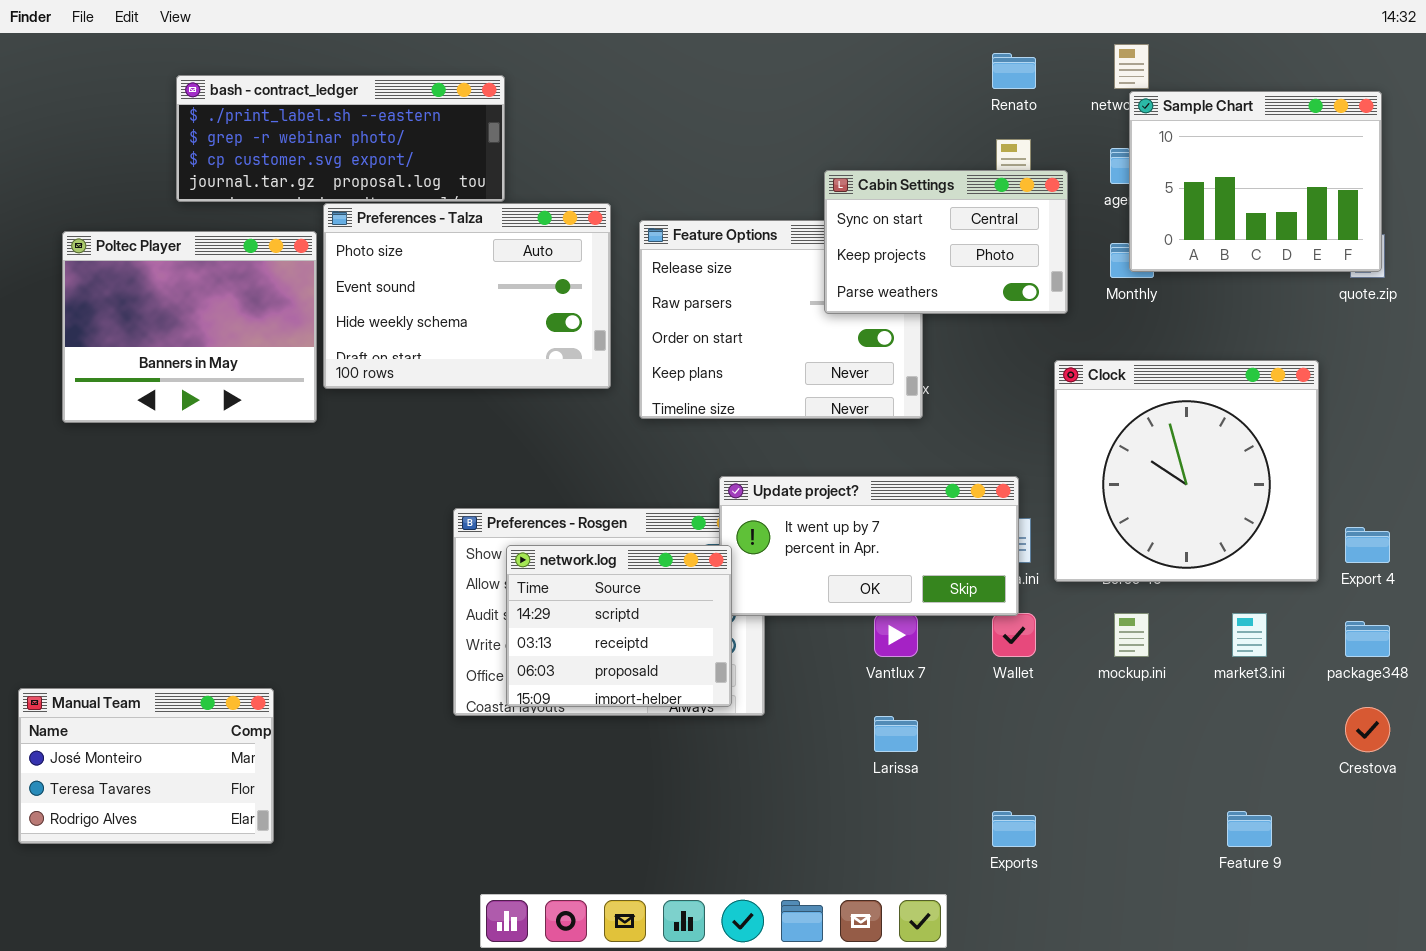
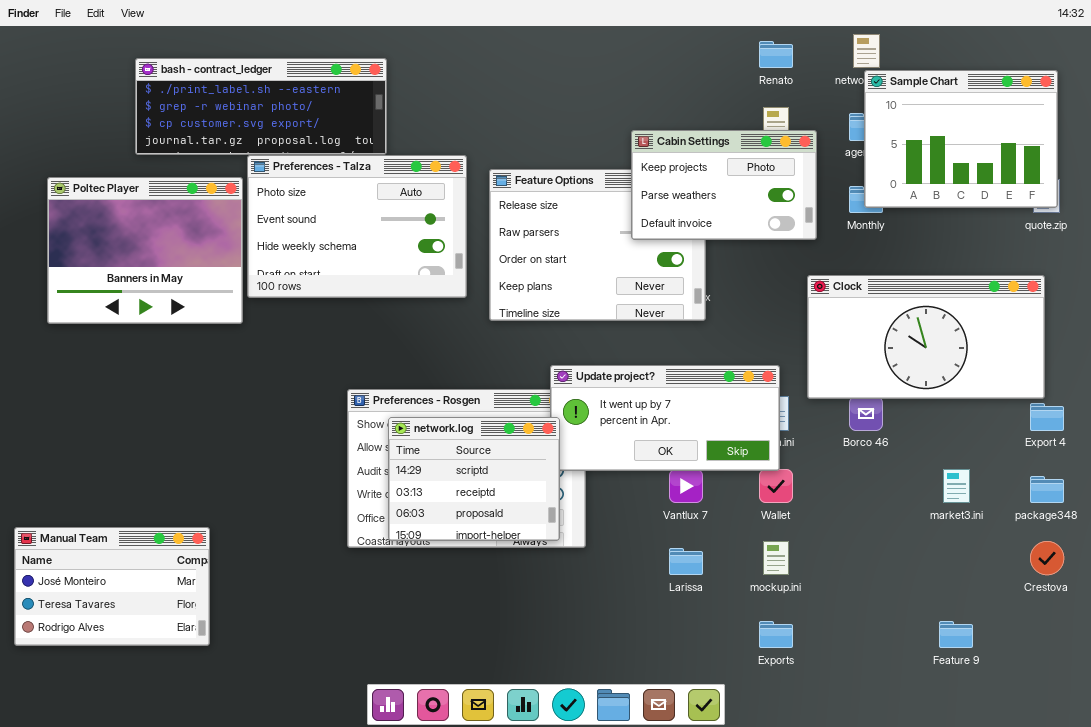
Cabin Settings: [824,170,1068,314] -> [631,130,817,240], scrolled down 1 row
Clock: [1054,360,1319,582] -> [807,275,1045,399], resized
mockup.ini: [1114,613,1149,657] -> [763,541,789,575], moved

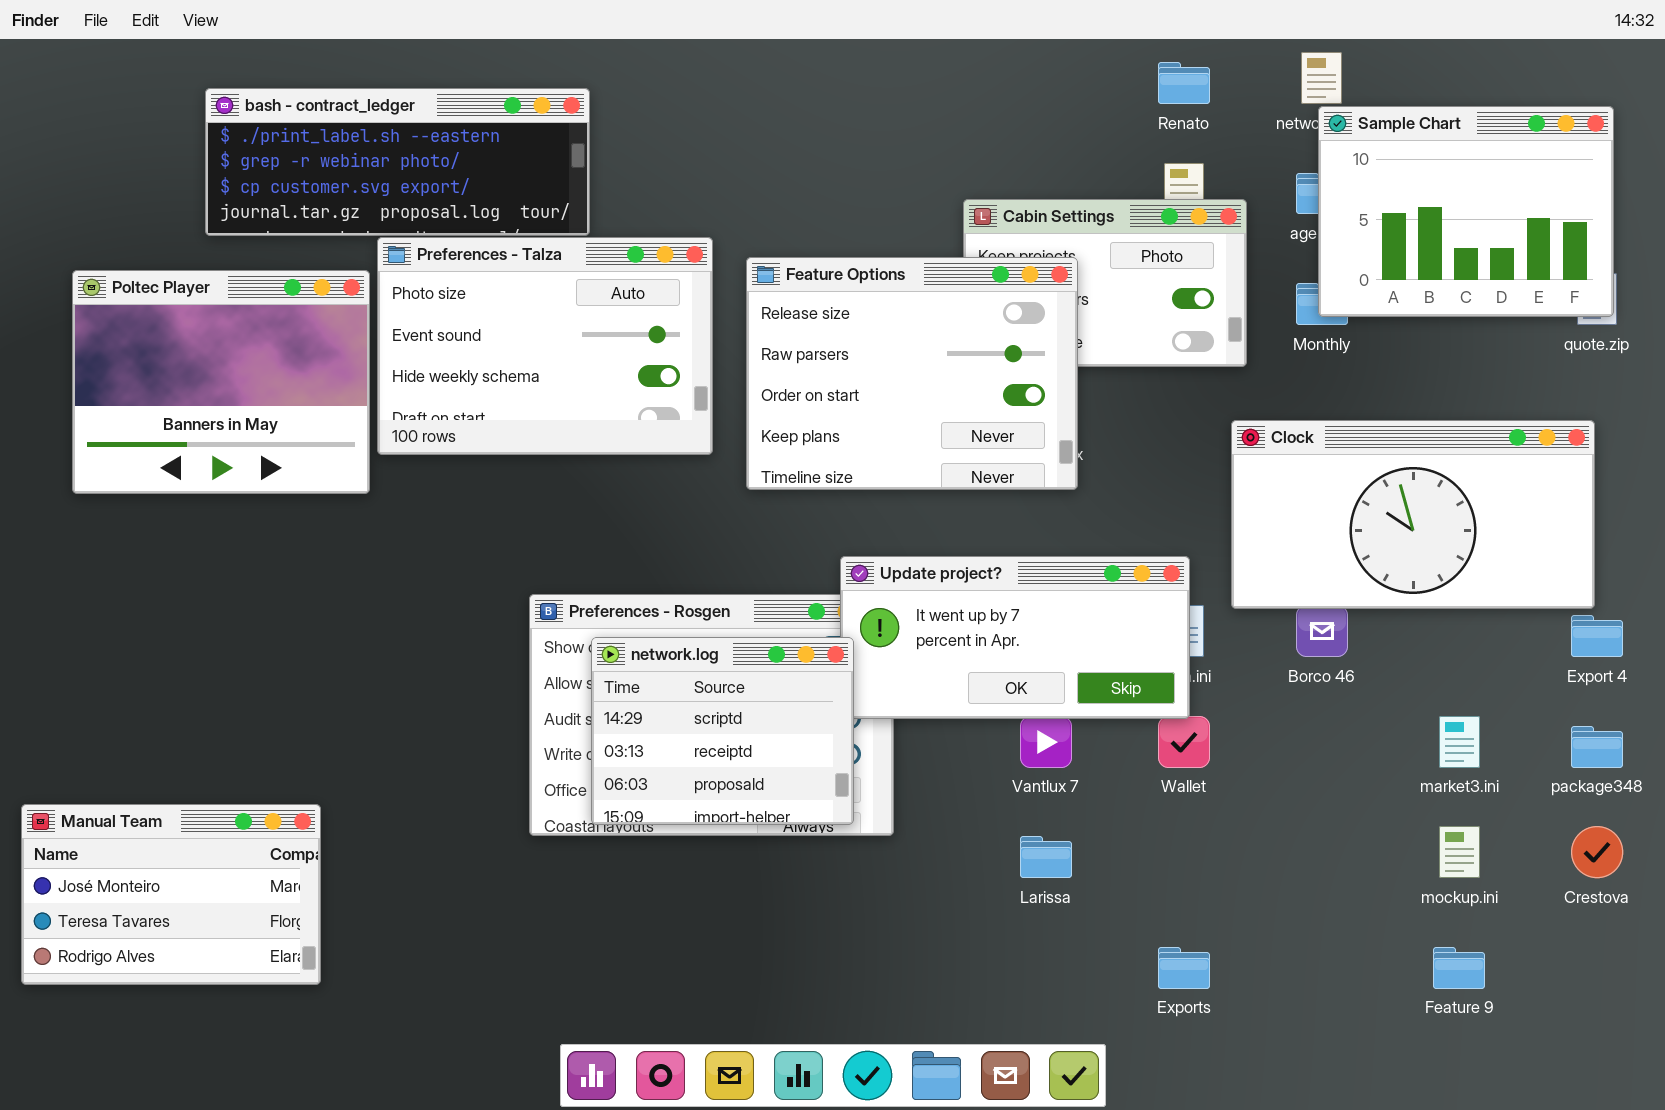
Feature Options: [489,169,706,321] -> [746,257,1078,490], raised
mockup.ini: [763,541,789,575] -> [1439,826,1480,878], moved

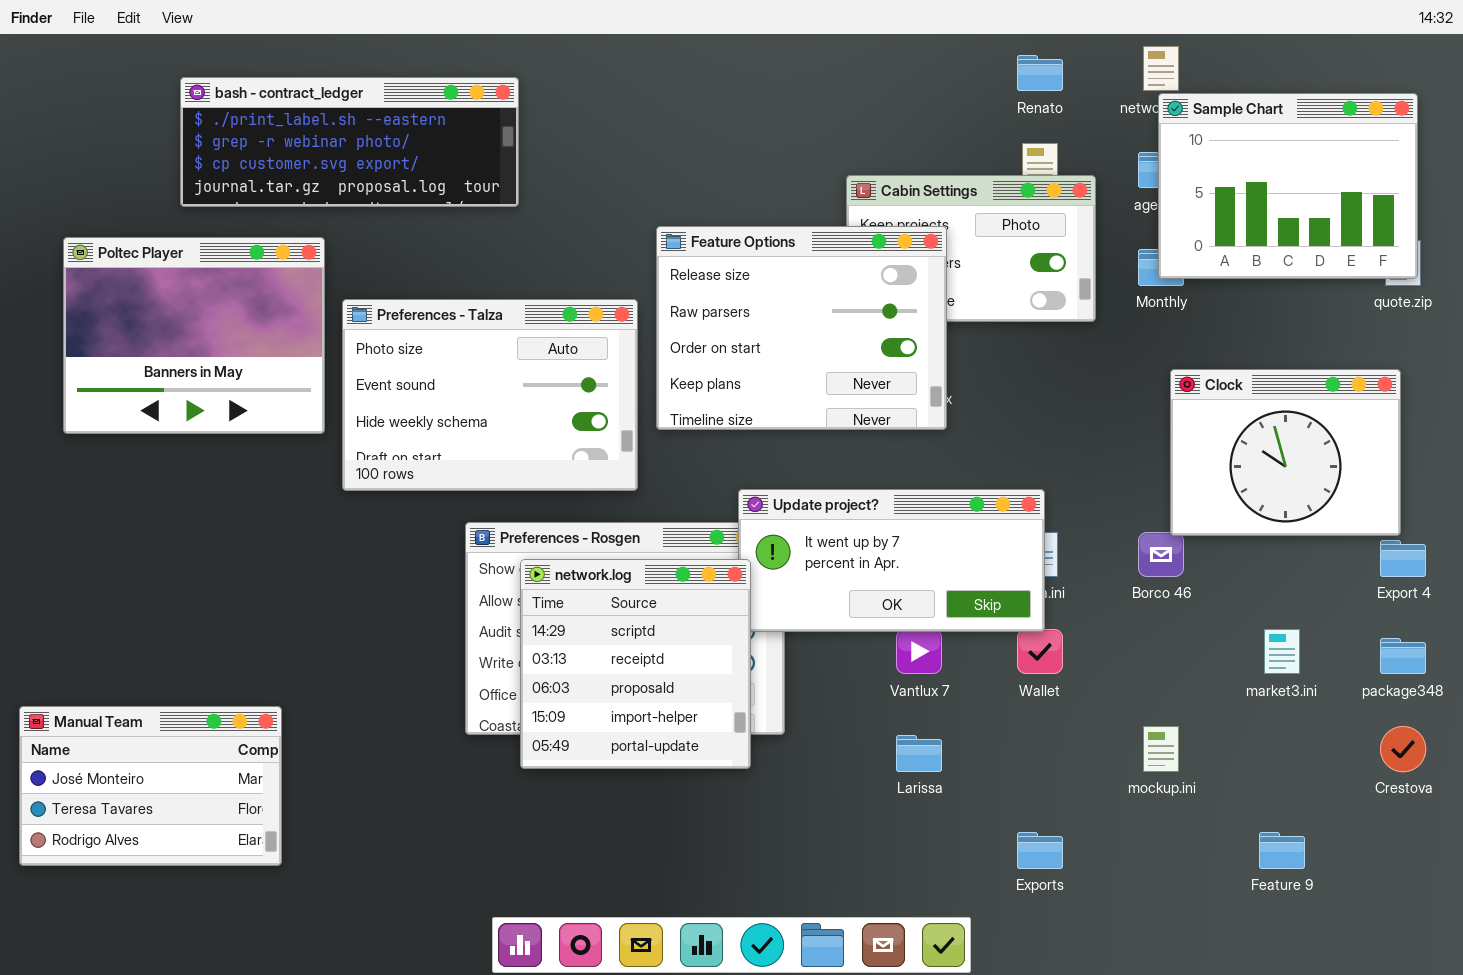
Preferences - Talza: [377,237,713,455] -> [342,299,638,491], moved
Clock: [1231,420,1595,609] -> [1170,369,1401,536], resized
network.log: [591,637,854,825] -> [520,559,751,769], resized
mockup.ini: [1439,826,1480,878] -> [1143,726,1179,772], moved

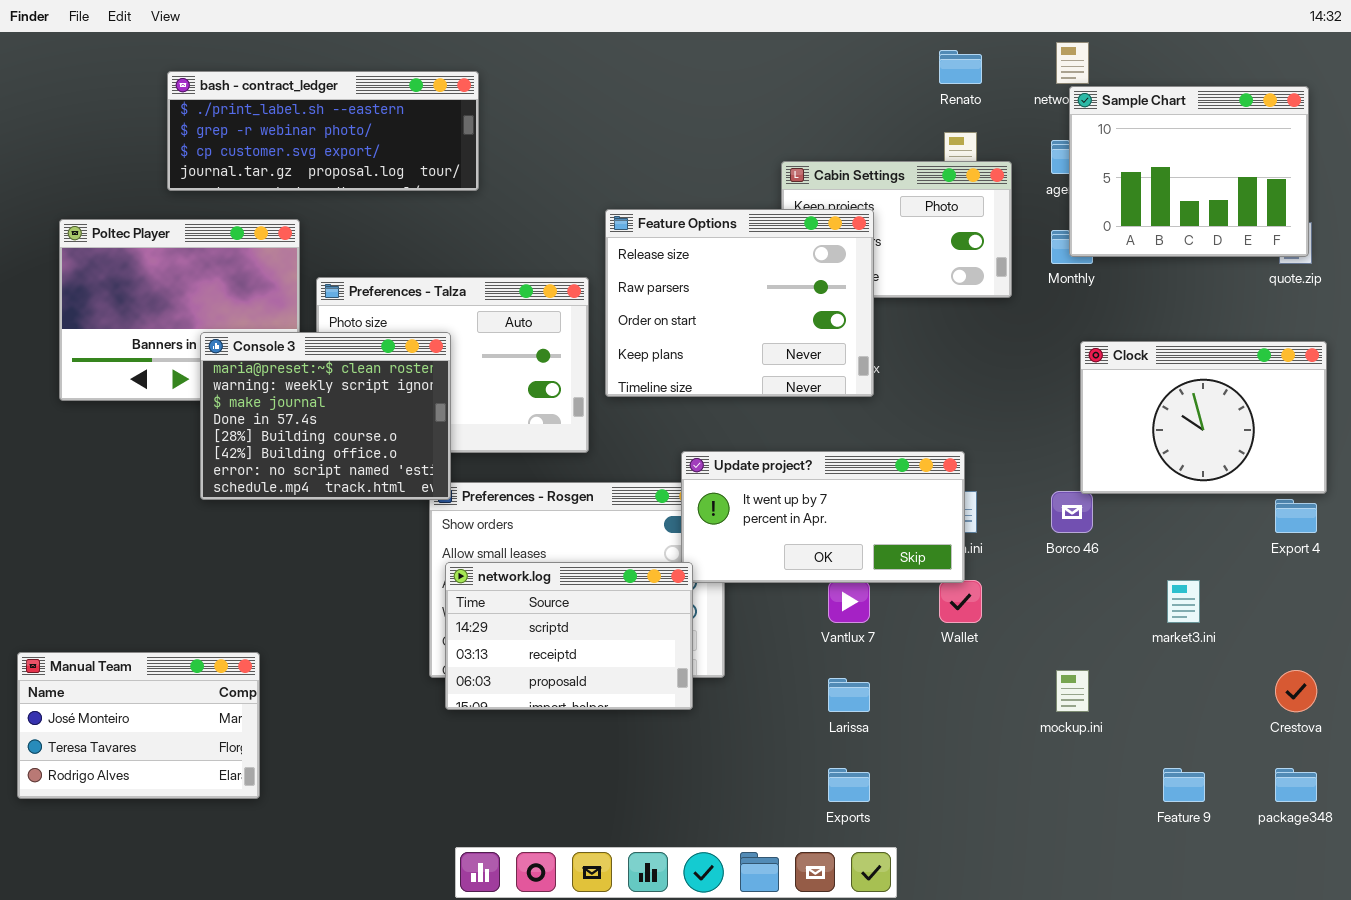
Console 3: none -> [200,332,451,500], opened
Clock: [1170,369,1401,536] -> [1080,341,1327,494], resized
network.log: [520,559,751,769] -> [445,562,693,710], resized
package348: [1380,638,1426,674] -> [1275,768,1317,802], moved
Exports: [1017,832,1063,869] -> [828,768,870,802], moved

